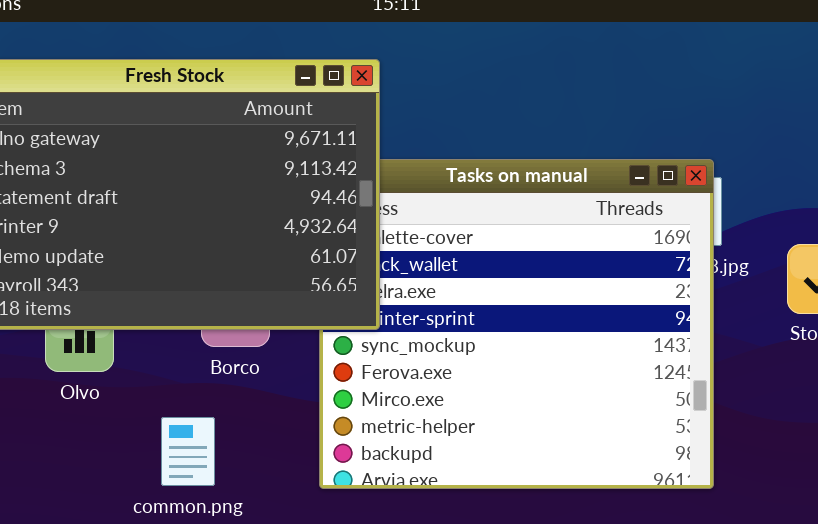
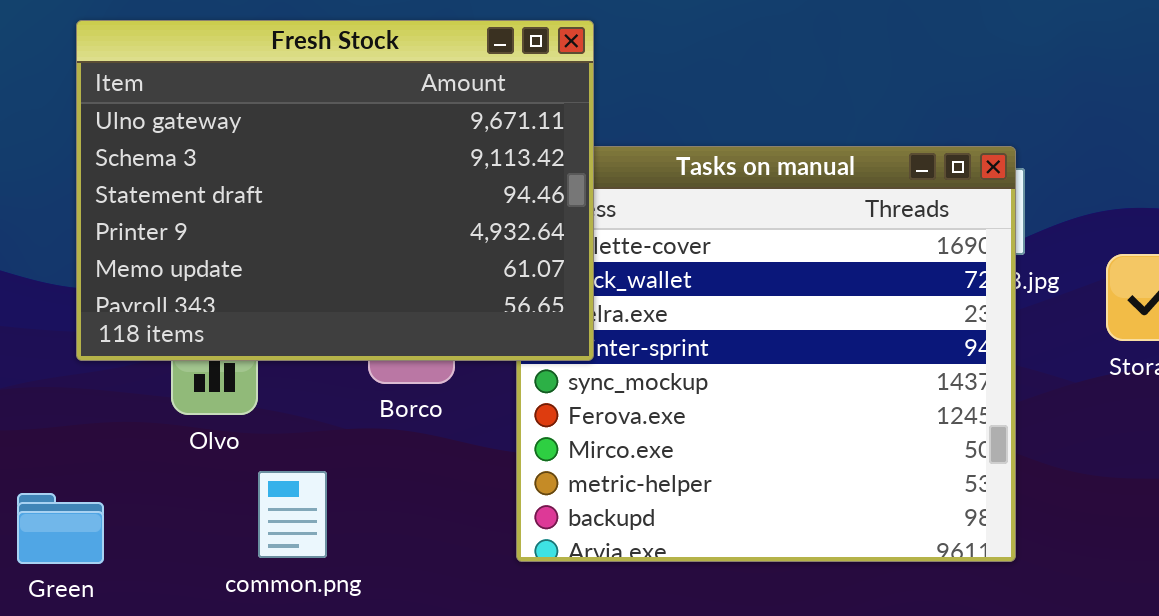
common.png: [161,417,215,486] -> [258,471,327,558], moved

